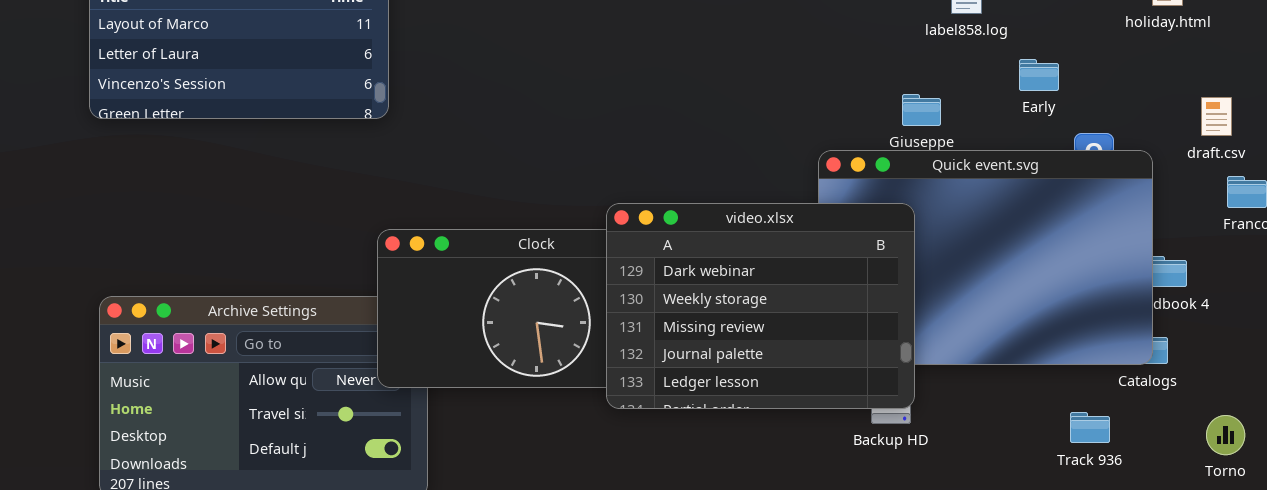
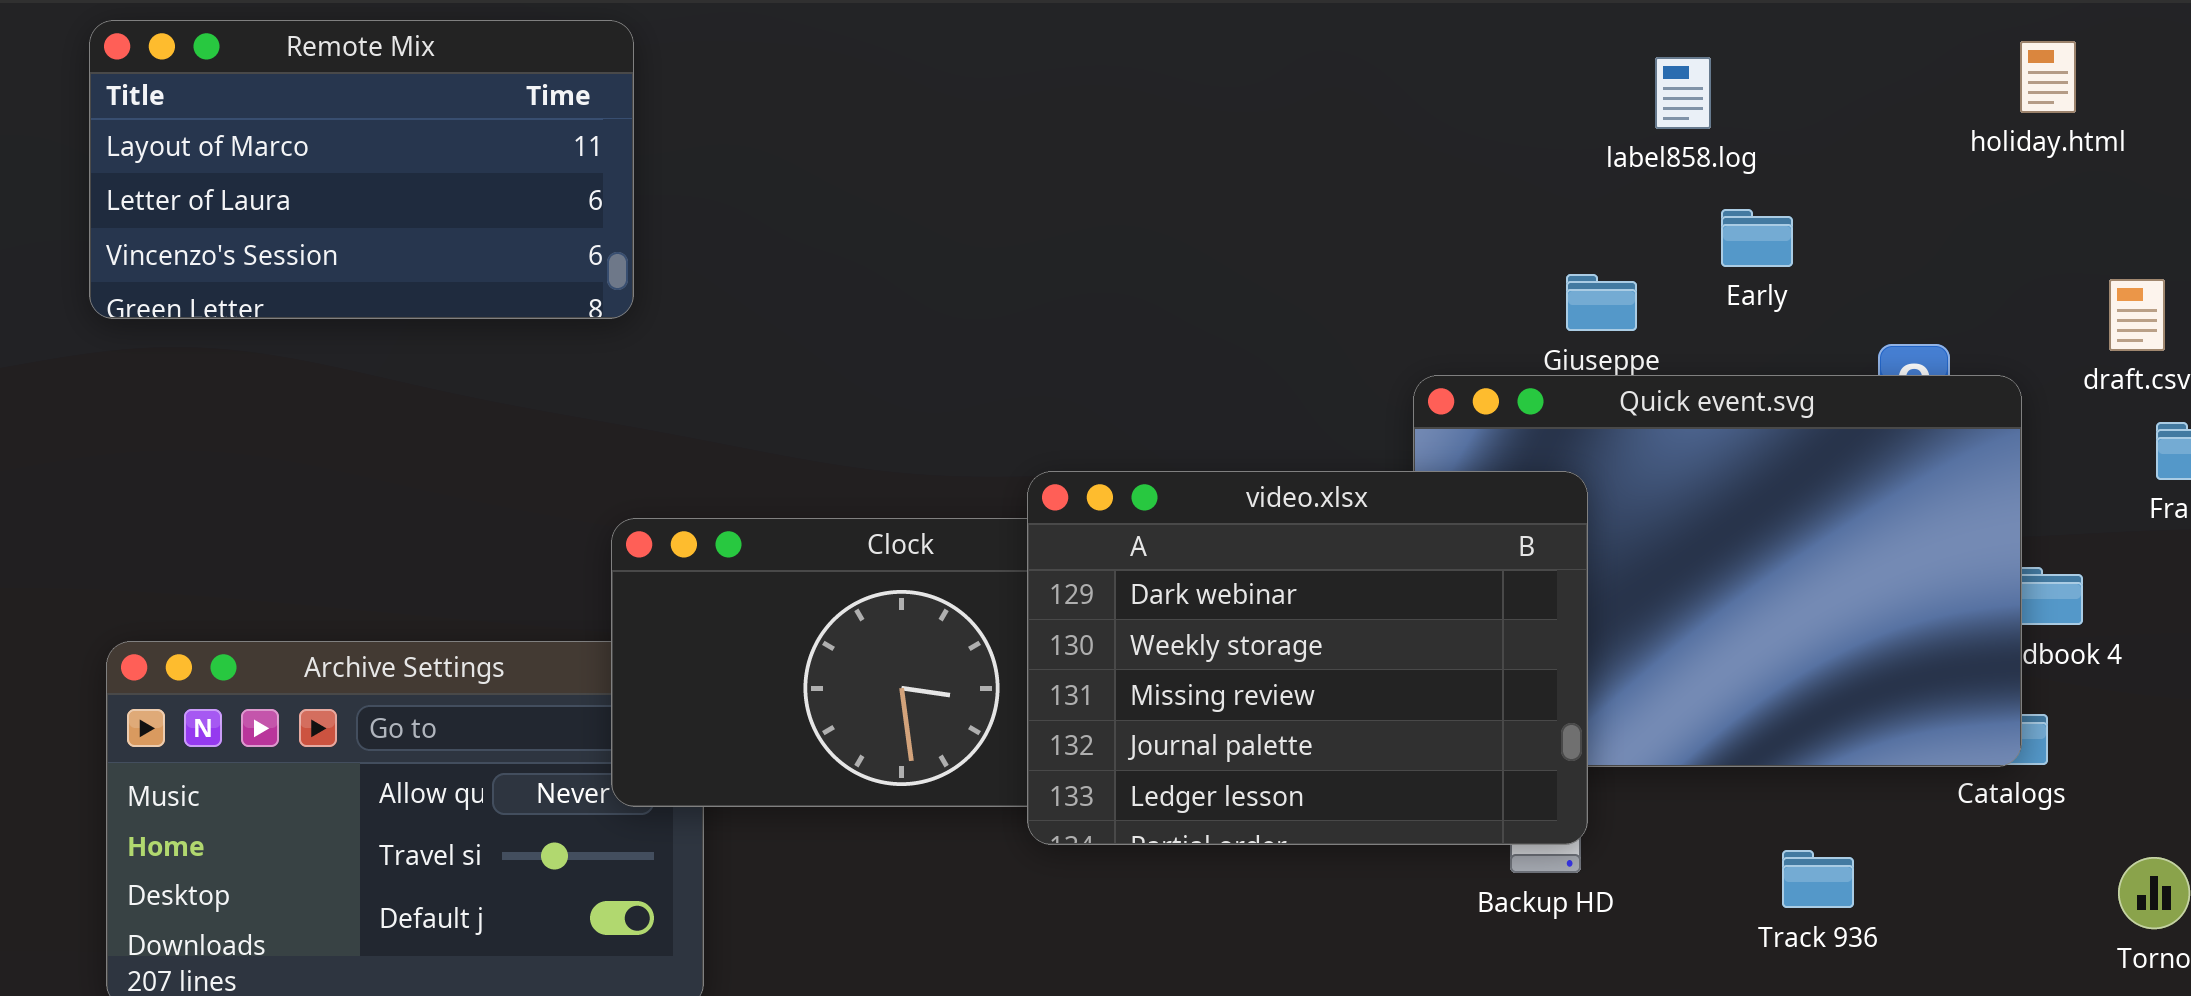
Early: [1019,59,1059,91] -> [1721,209,1793,267], moved
Track 936: [1070,412,1110,443] -> [1782,850,1854,908], moved

